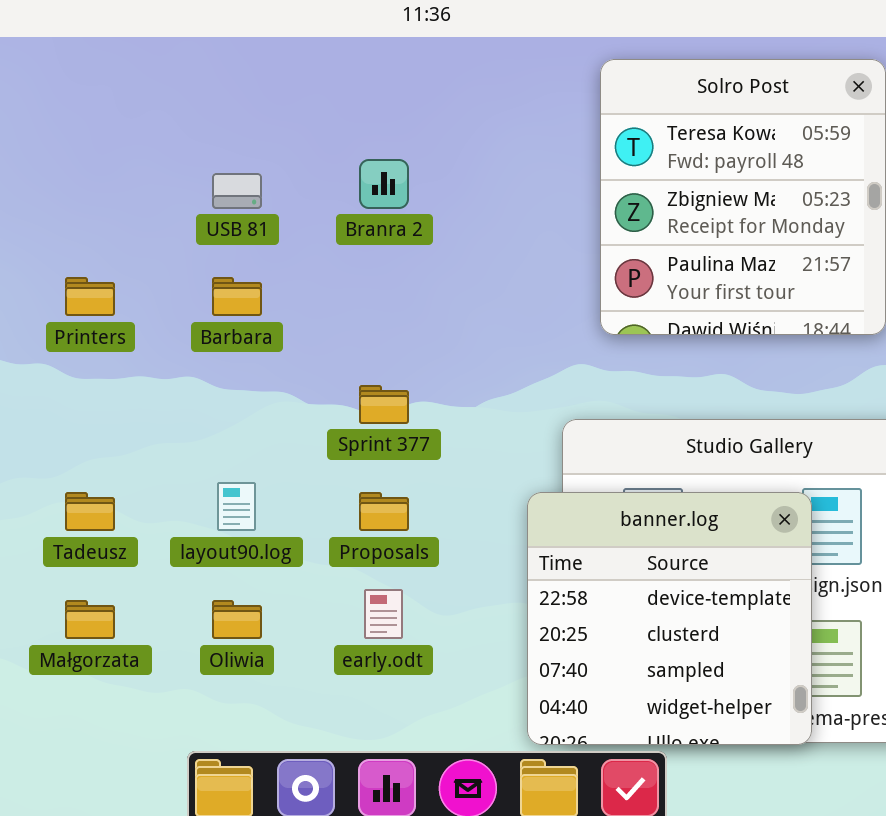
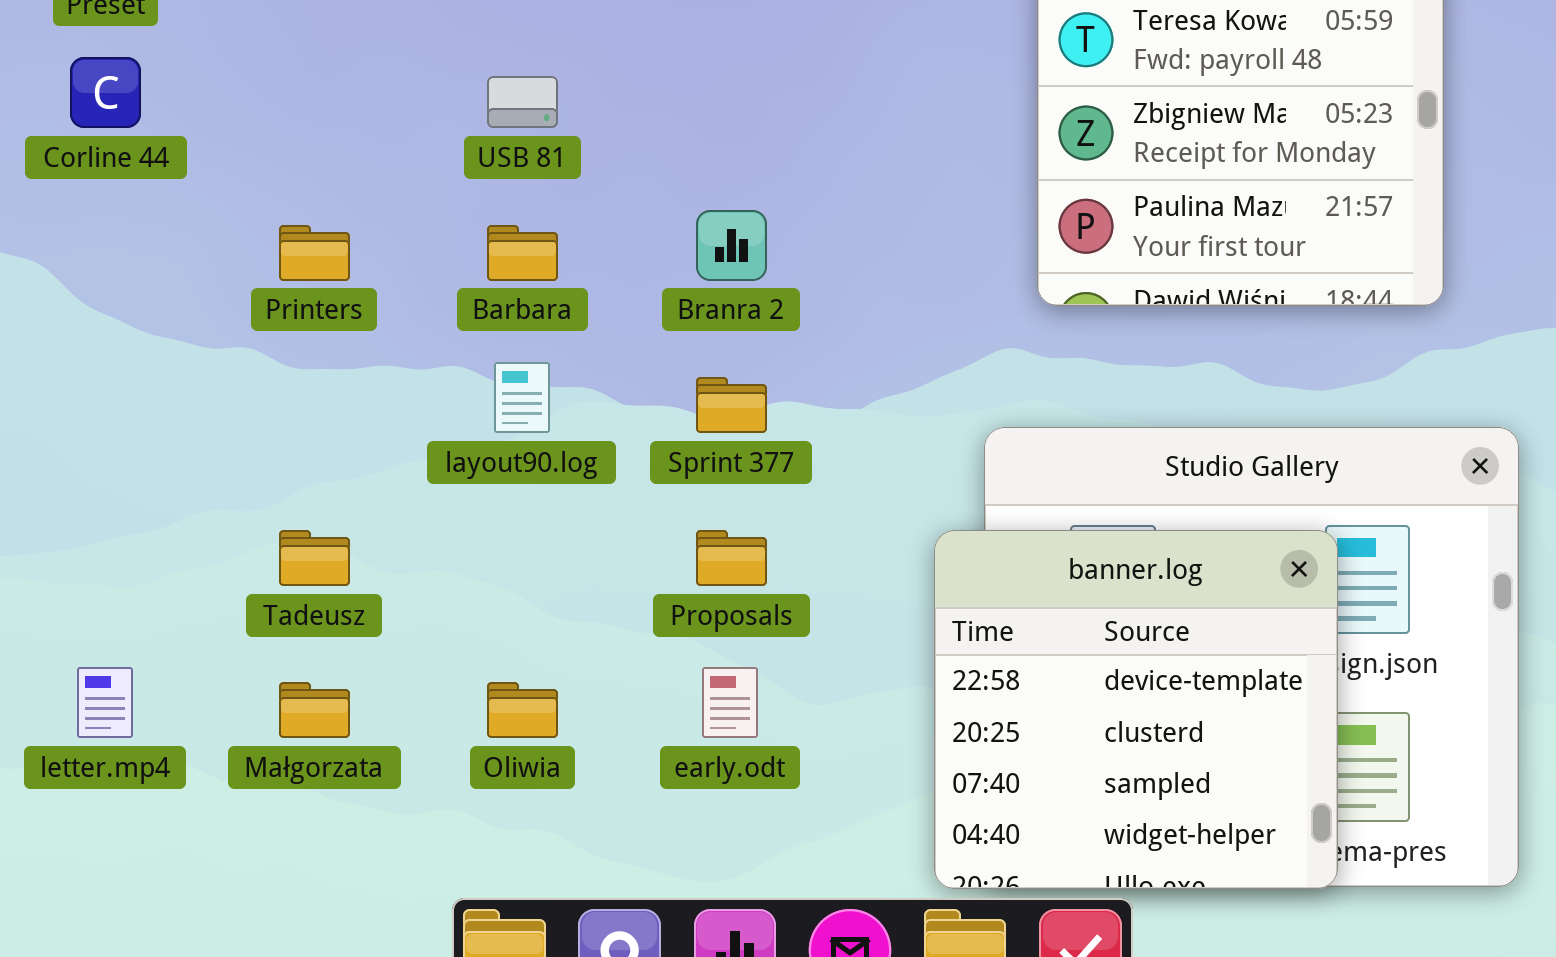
Branra 2: [359,159,409,209] -> [696,210,767,281], moved
layout90.log: [217,482,256,531] -> [494,362,550,433], moved

